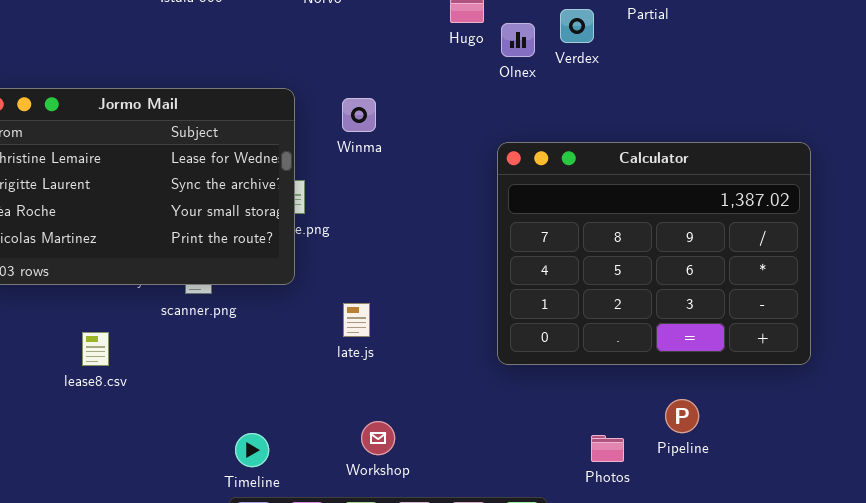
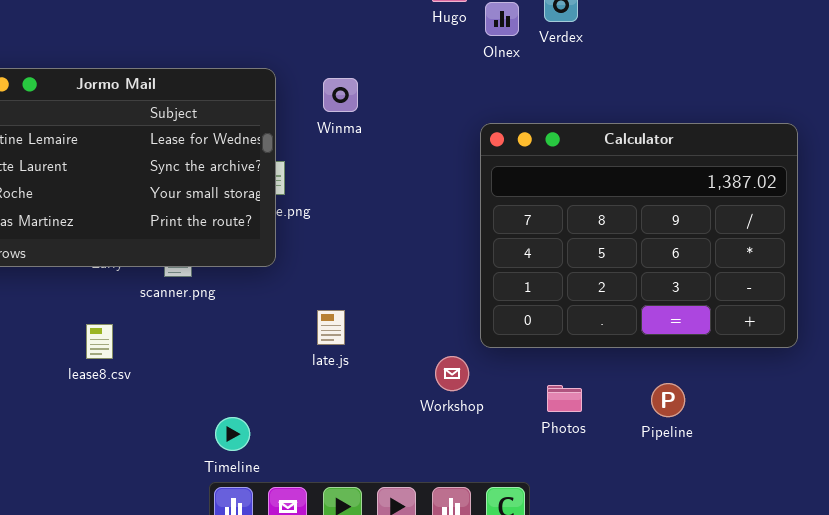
late.js: [343,303,370,337] -> [317,310,345,345], moved
lease8.csv: [82,332,109,366] -> [86,324,113,359], moved
Workshop: [361,421,395,455] -> [435,356,469,391], moved
Photos: [591,435,624,462] -> [547,385,582,412], moved

